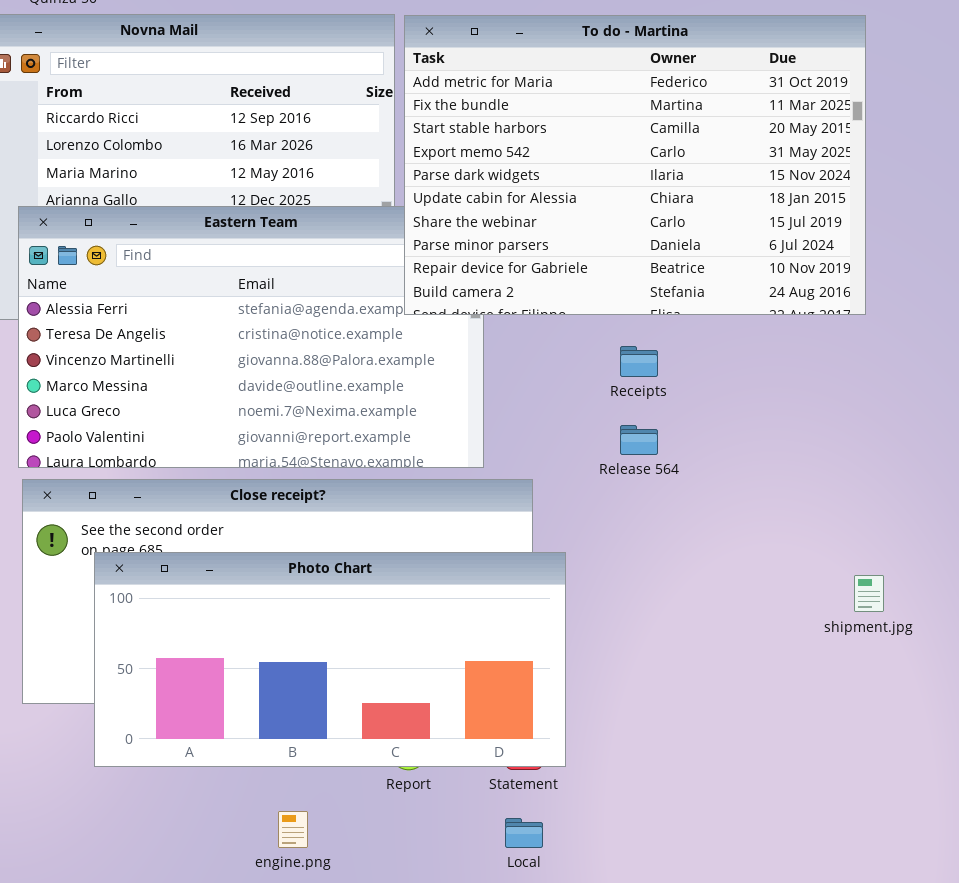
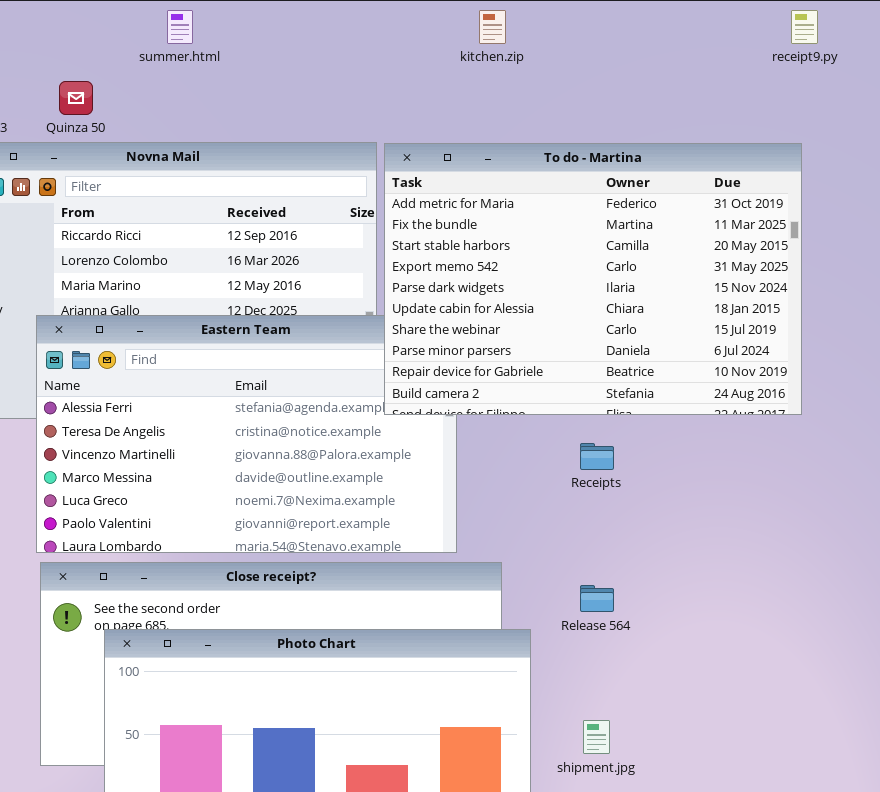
Release 564: [620,425,658,455] -> [580,585,614,612], moved
shipment.jpg: [854,575,884,612] -> [583,720,610,754], moved

